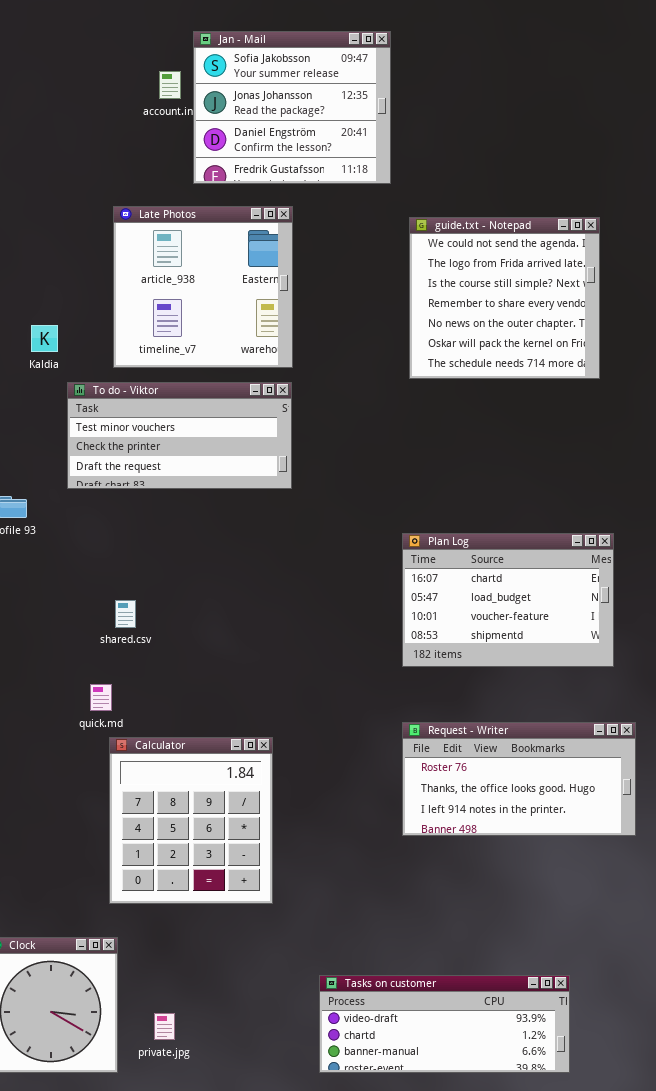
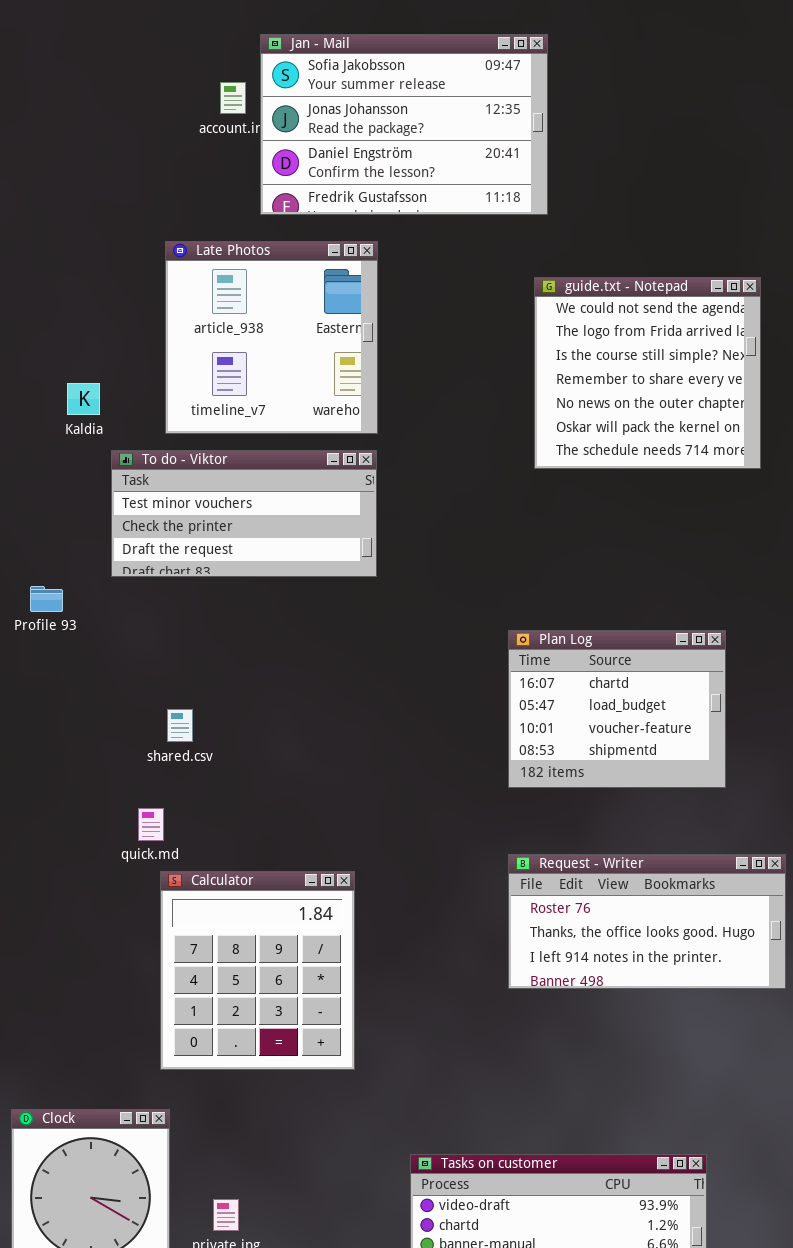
Jan - Mail: [193,31,391,184] -> [260,34,548,215], resized
guide.txt - Notepad: [409,217,600,379] -> [534,277,761,469], moved
Plan Log: [402,533,614,667] -> [508,630,726,788], resized

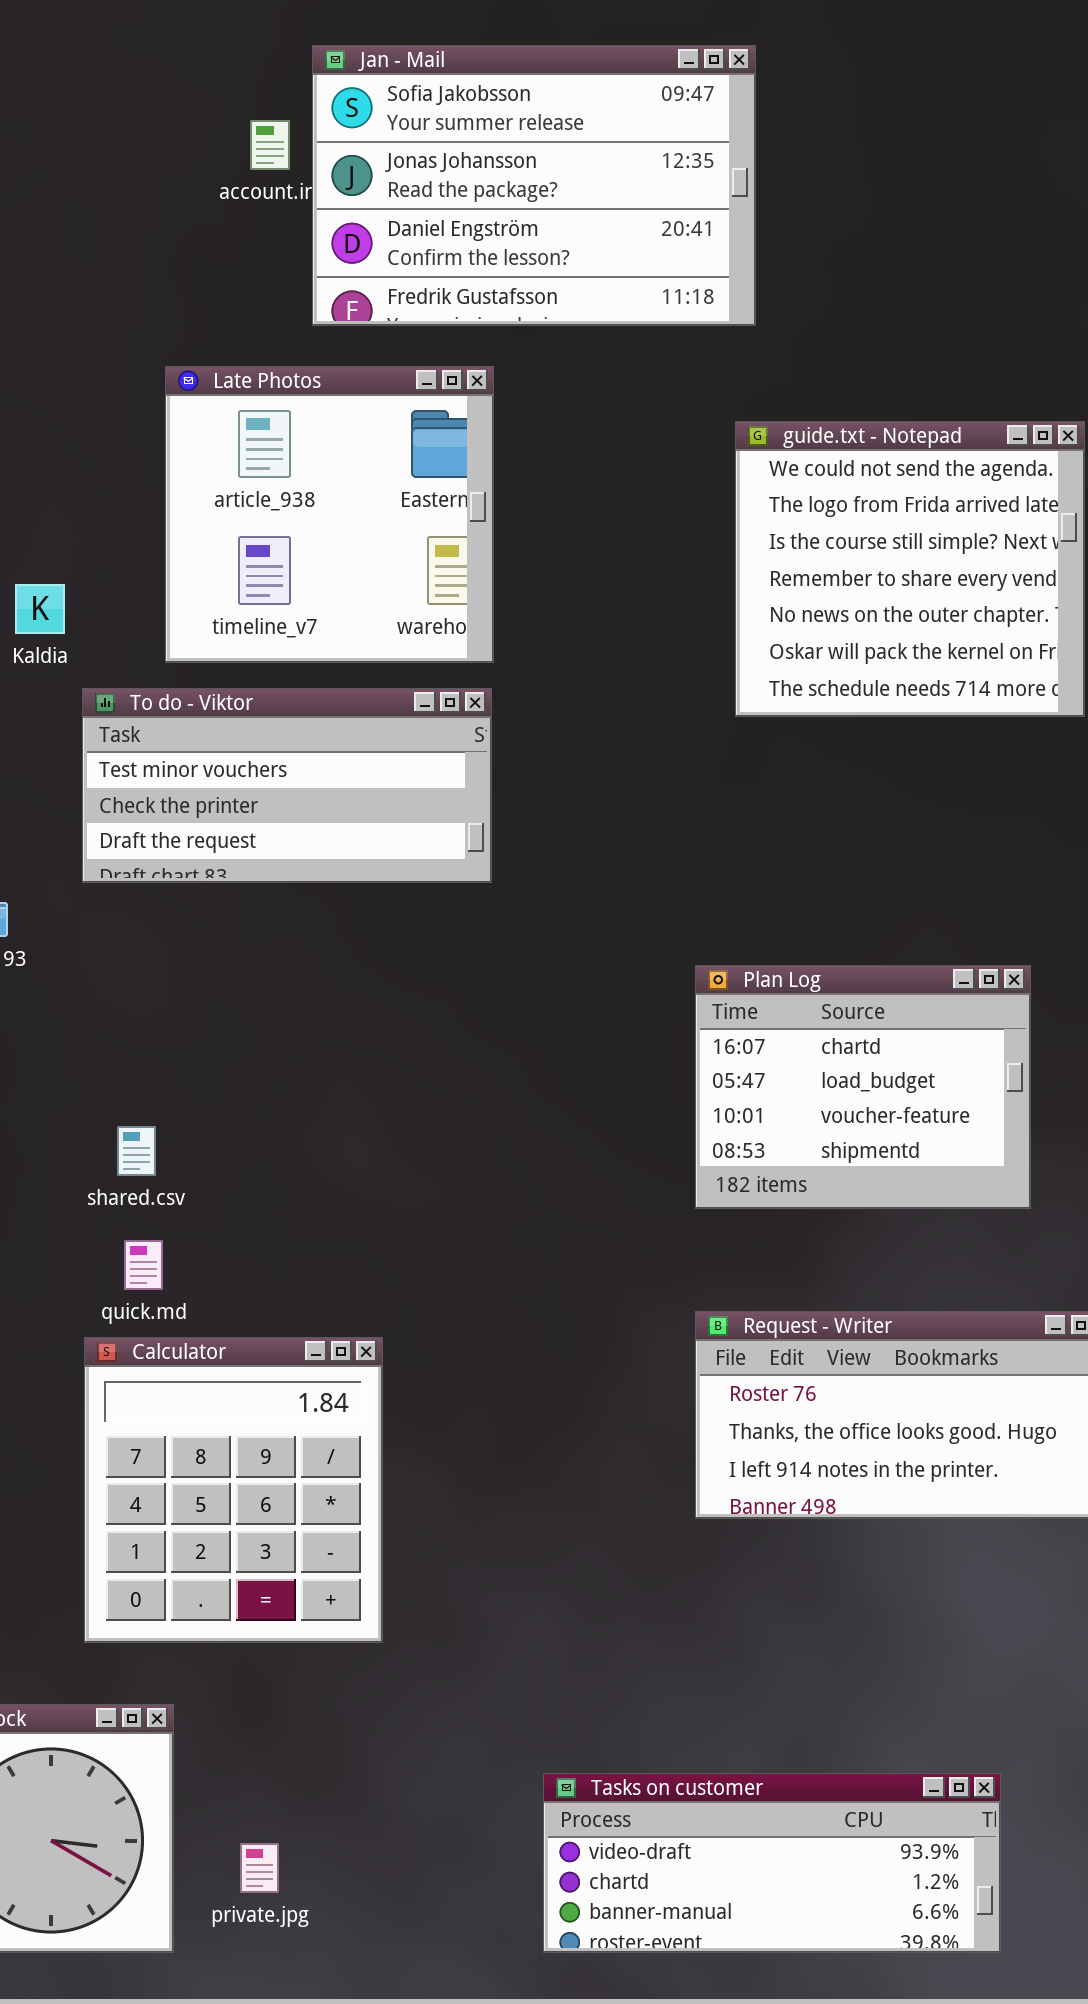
shared.csv: [167,709,193,742] -> [117,1126,156,1176], moved
Calculator: [160,871,355,1070] -> [84,1337,383,1643], moved

